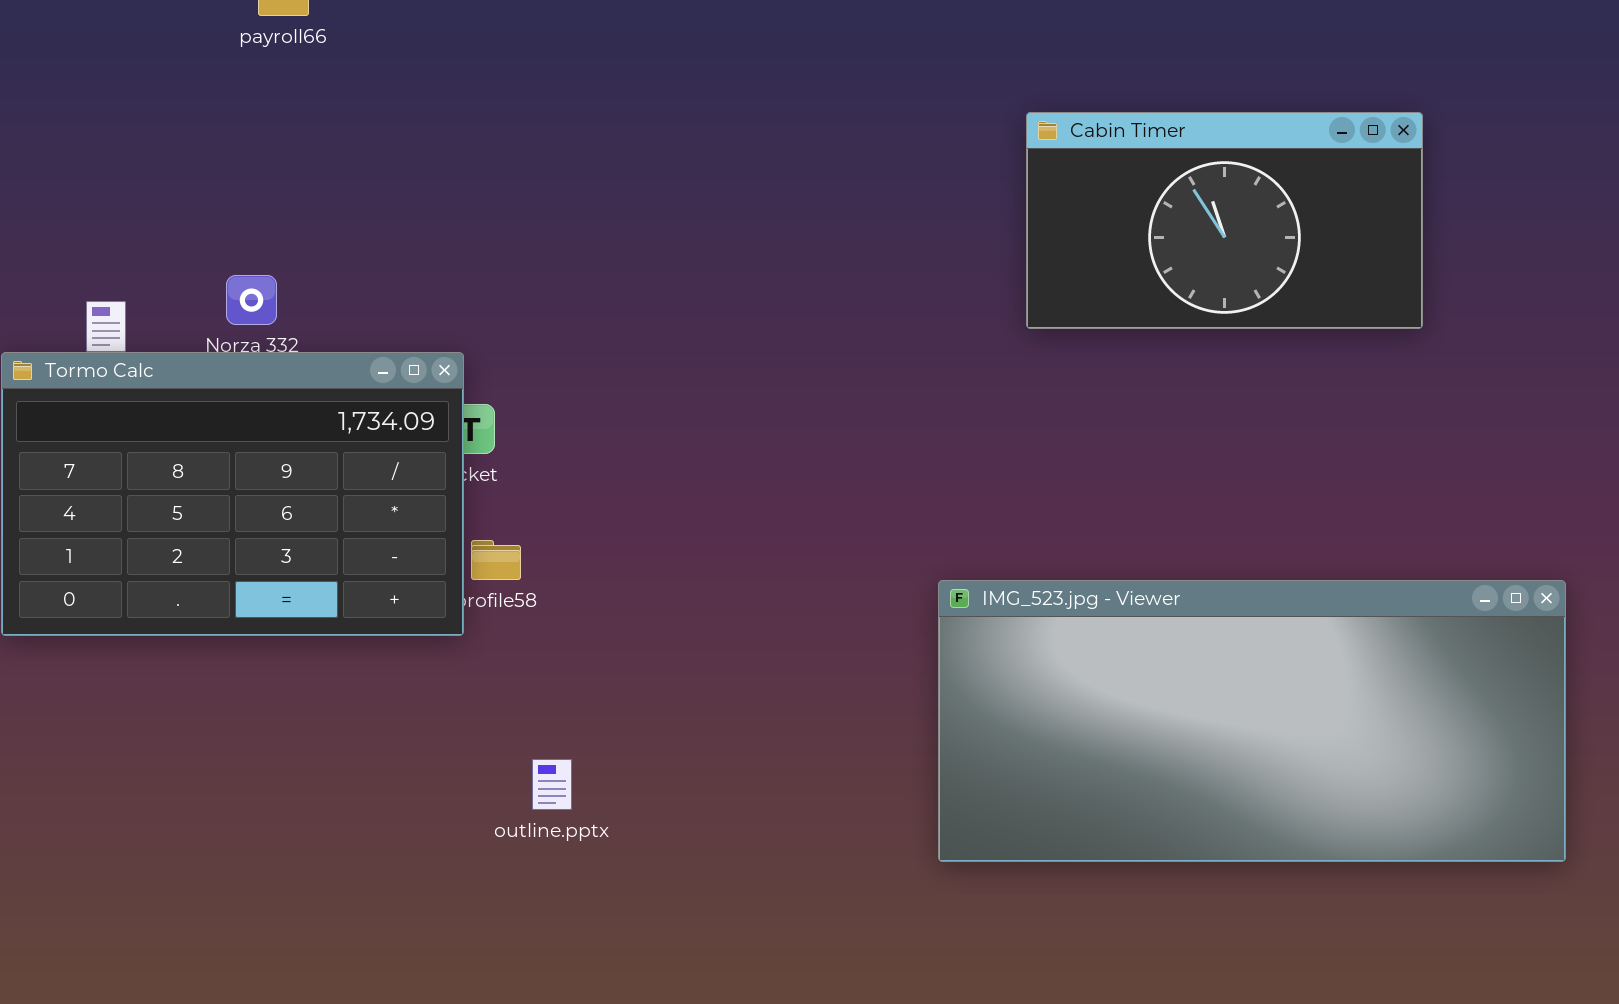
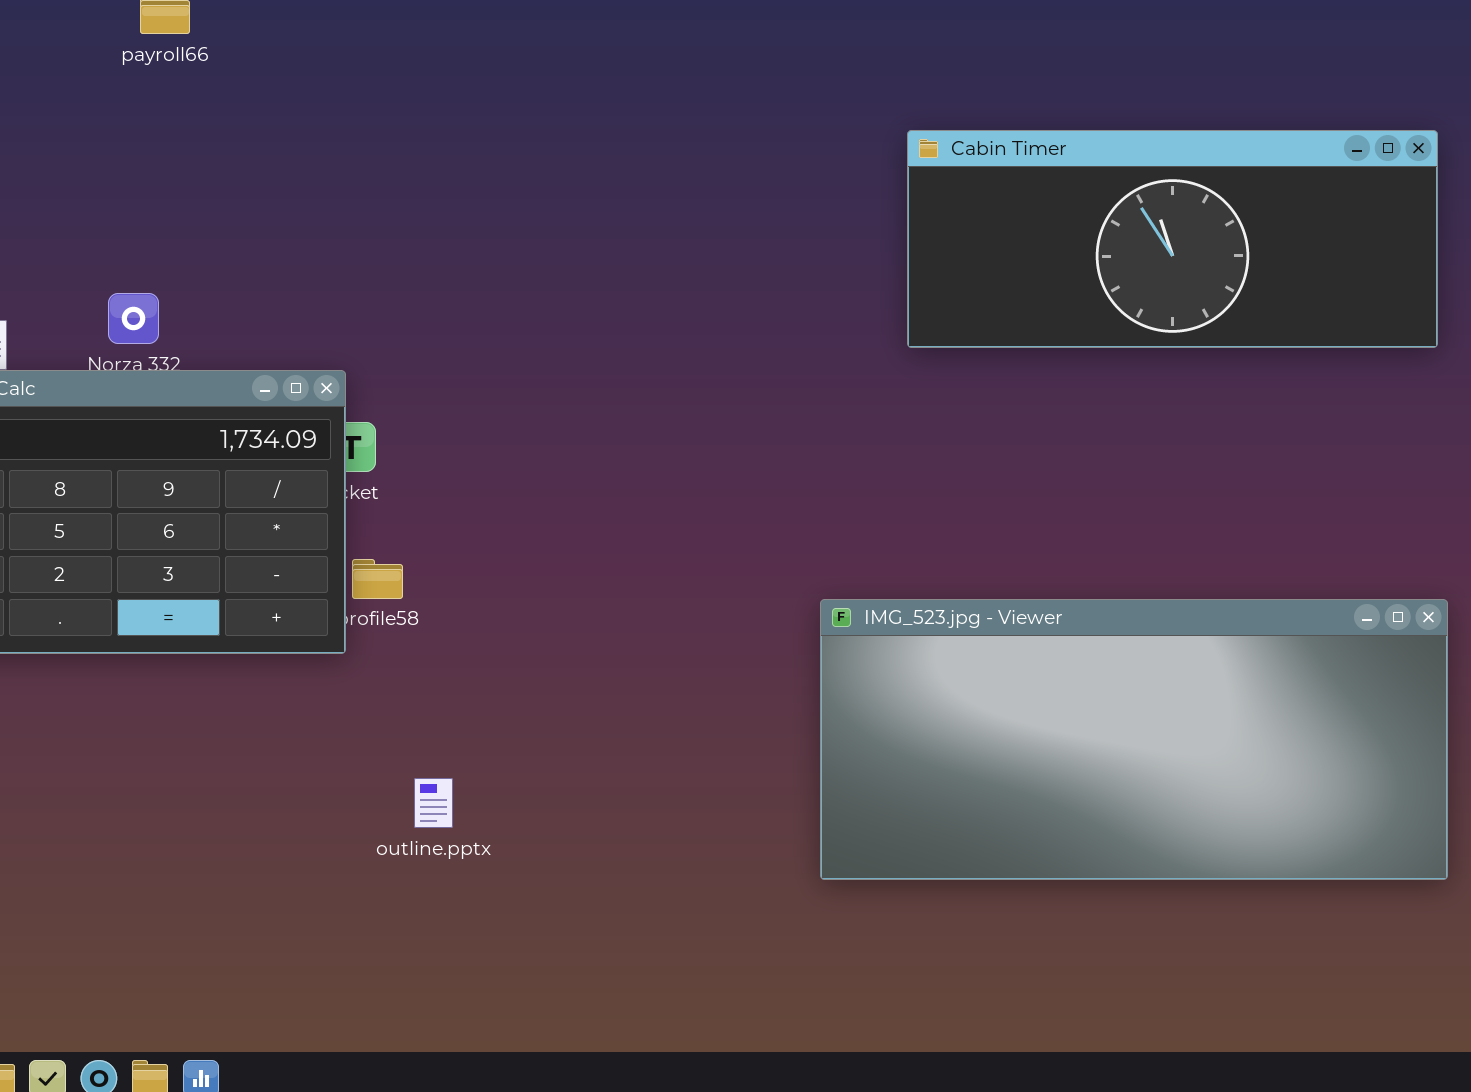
Cabin Timer: [1026,112,1423,329] -> [907,130,1438,348], resized

